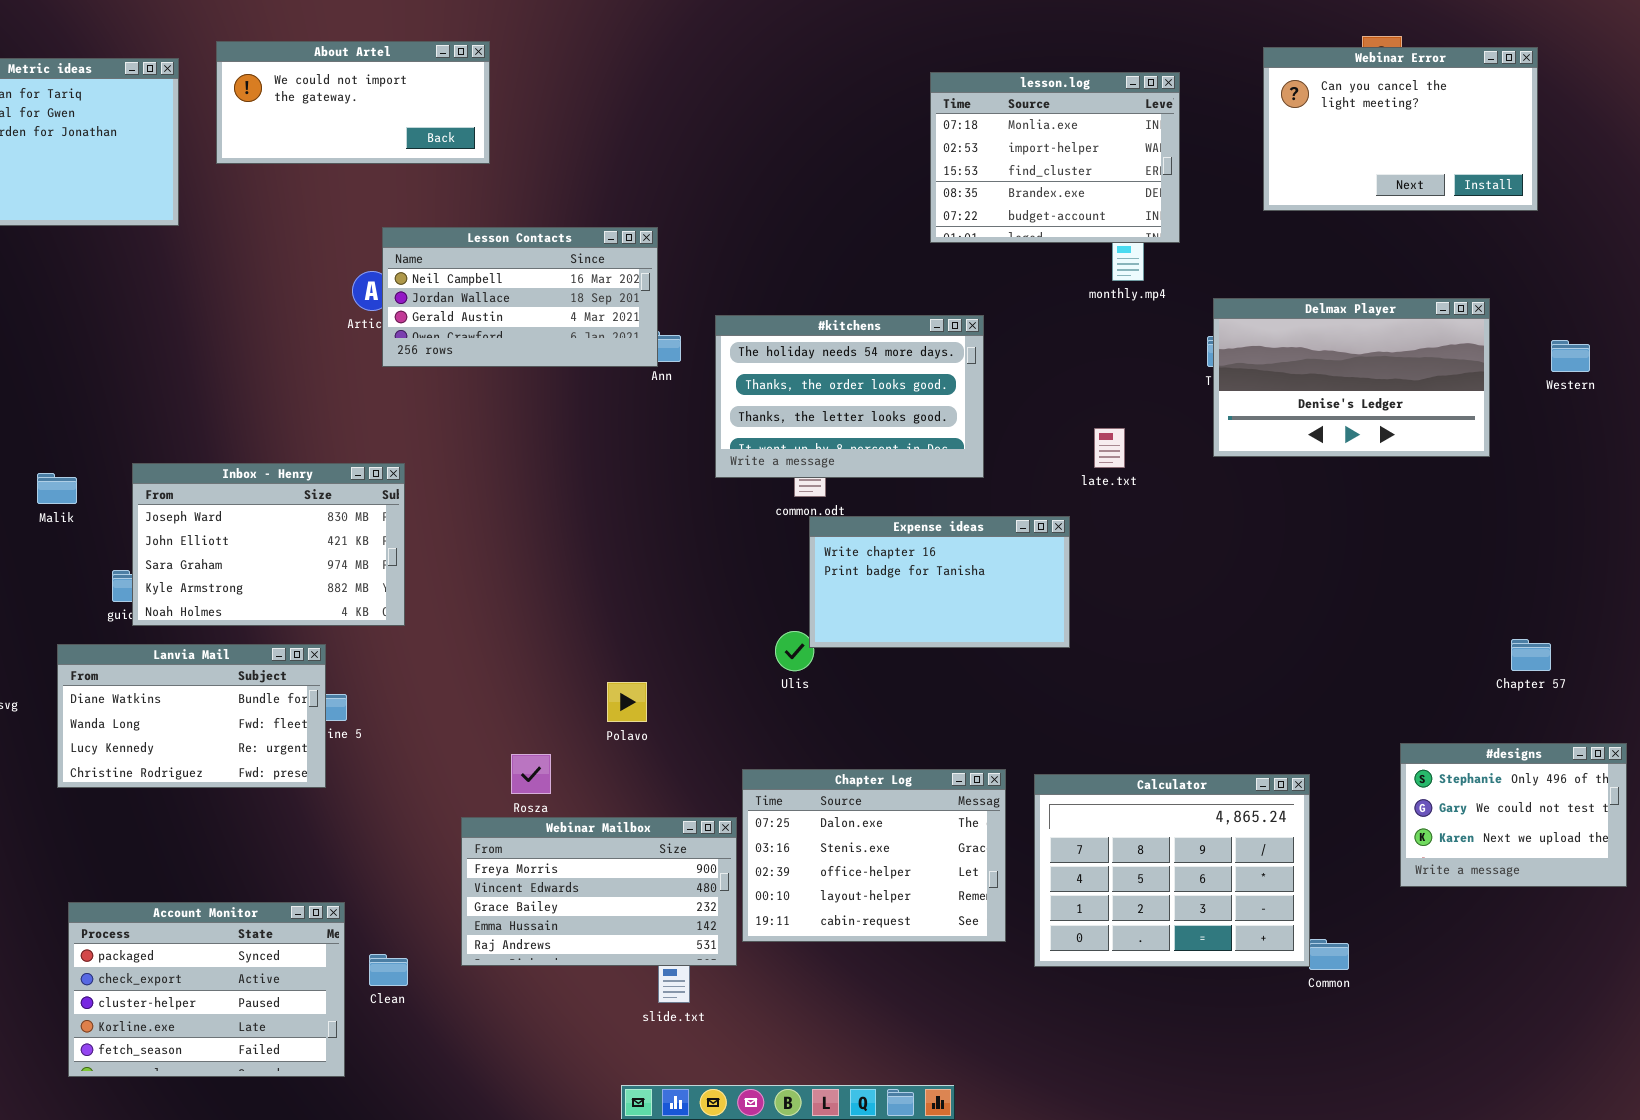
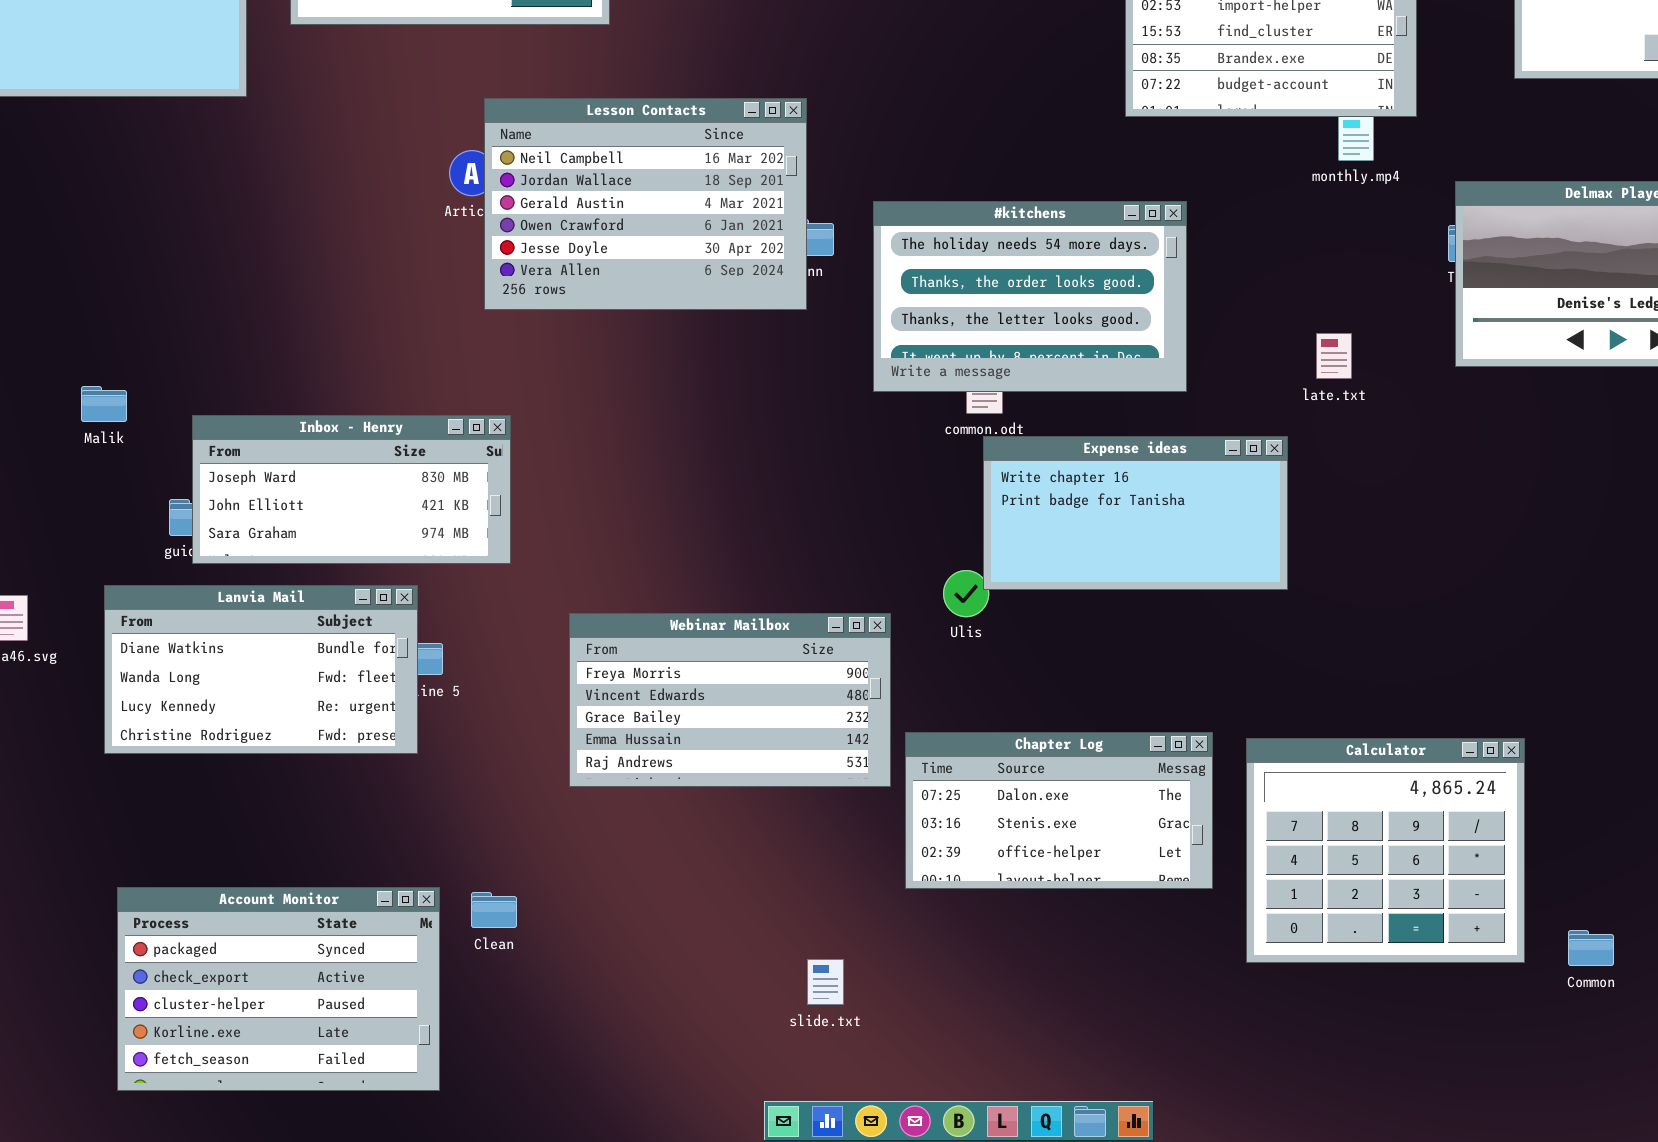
Lesson Contacts: [382,227,658,367] -> [484,98,807,310], resized
Inbox - Henry: [132,463,405,626] -> [192,415,511,564], resized
Chapter Log: [742,769,1006,942] -> [905,732,1213,889], resized
Calculator: [1034,774,1310,967] -> [1246,738,1525,963], resized
Webinar Mailbox: [461,817,737,966] -> [569,613,891,787], moved
Clean: [369,954,408,986] -> [471,892,517,928], moved

